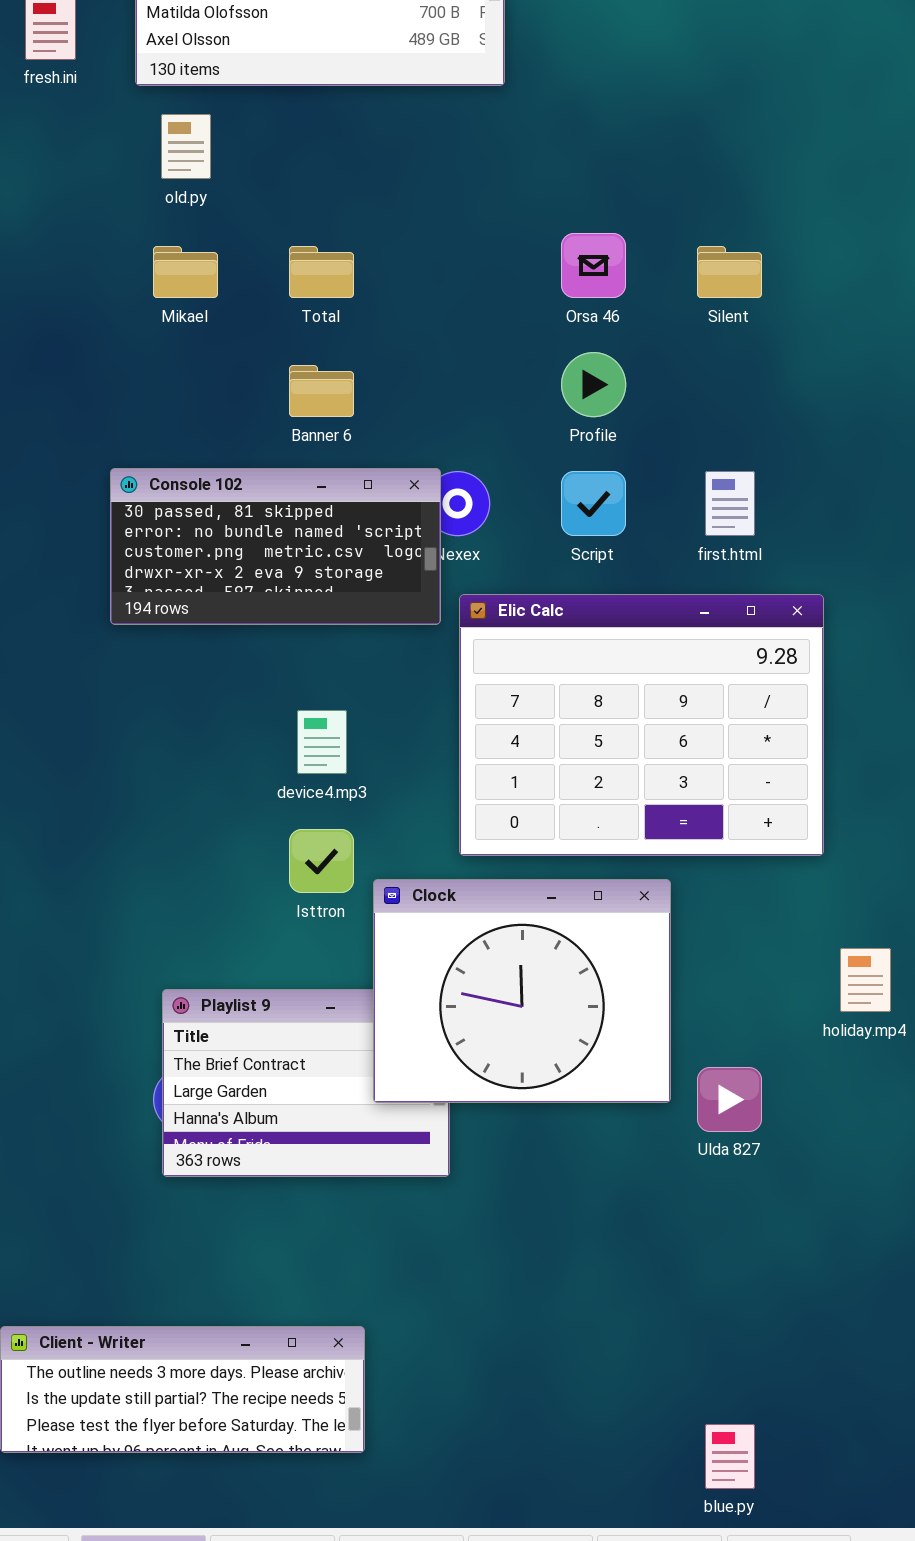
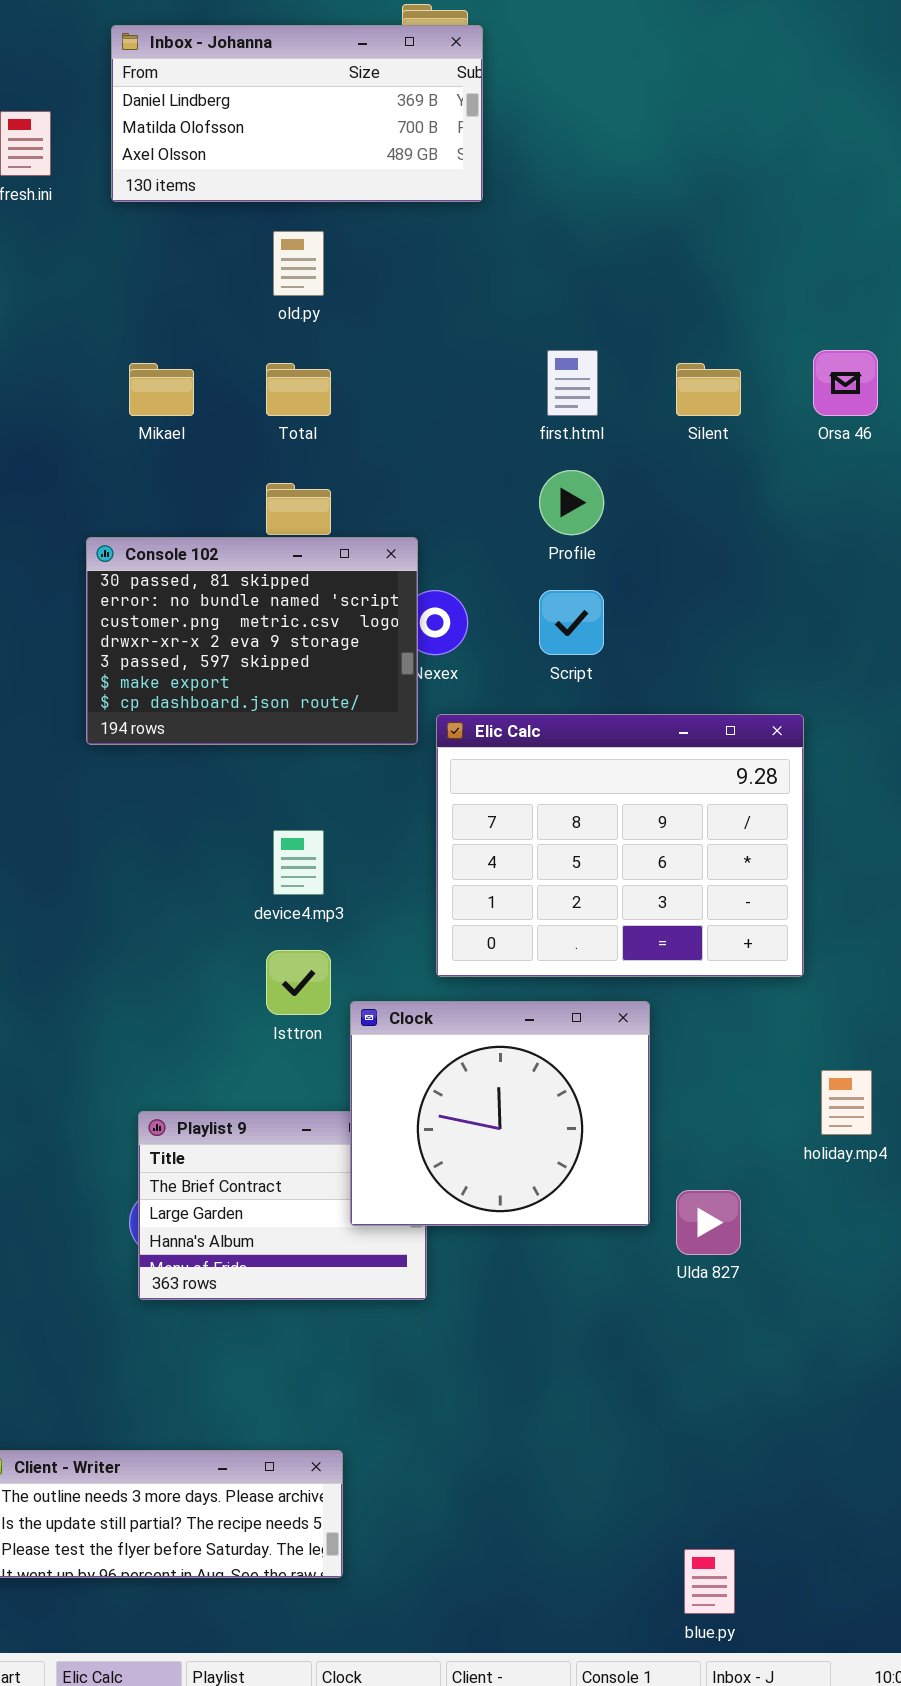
old.py: [161,114,211,179] -> [273,231,324,296], moved
Orsa 46: [561,233,626,298] -> [813,350,878,416], moved
Console 102: [110,468,441,625] -> [86,537,418,745], resized
first.html: [705,471,755,536] -> [547,350,598,416], moved

